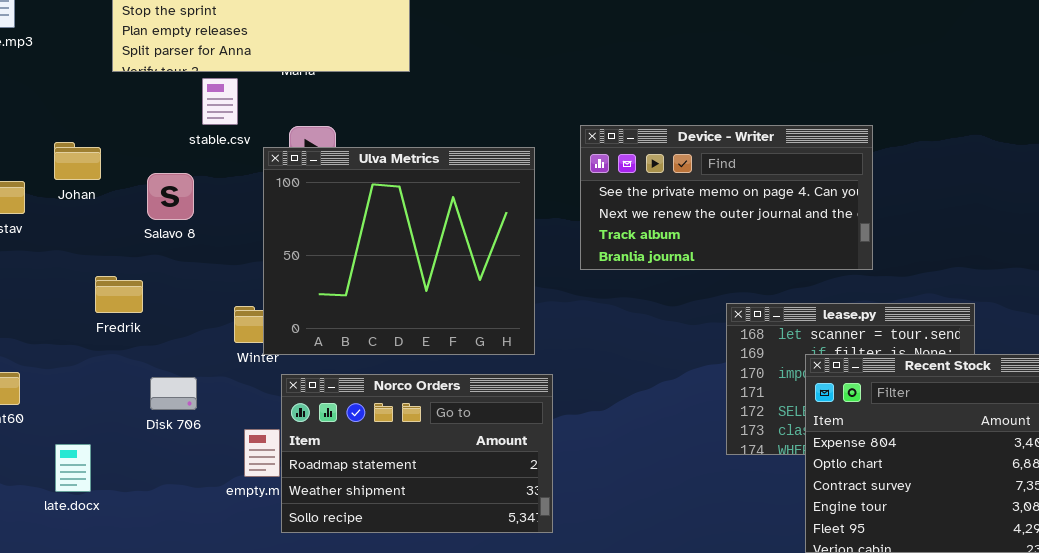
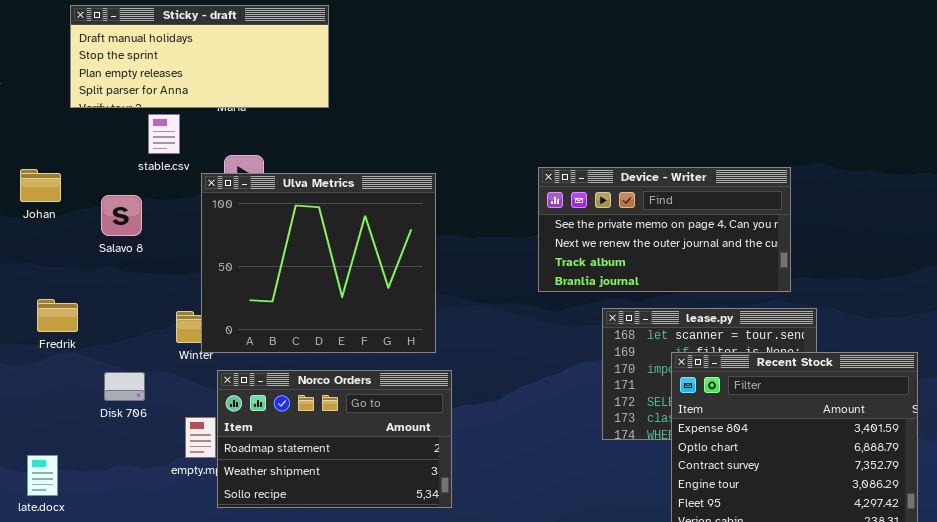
Device - Writer: [580,125,873,270] -> [538,167,791,292], moved
Fredrik: [95,276,143,313] -> [37,299,78,332], moved
late.docx: [55,444,91,492] -> [27,455,58,496], moved

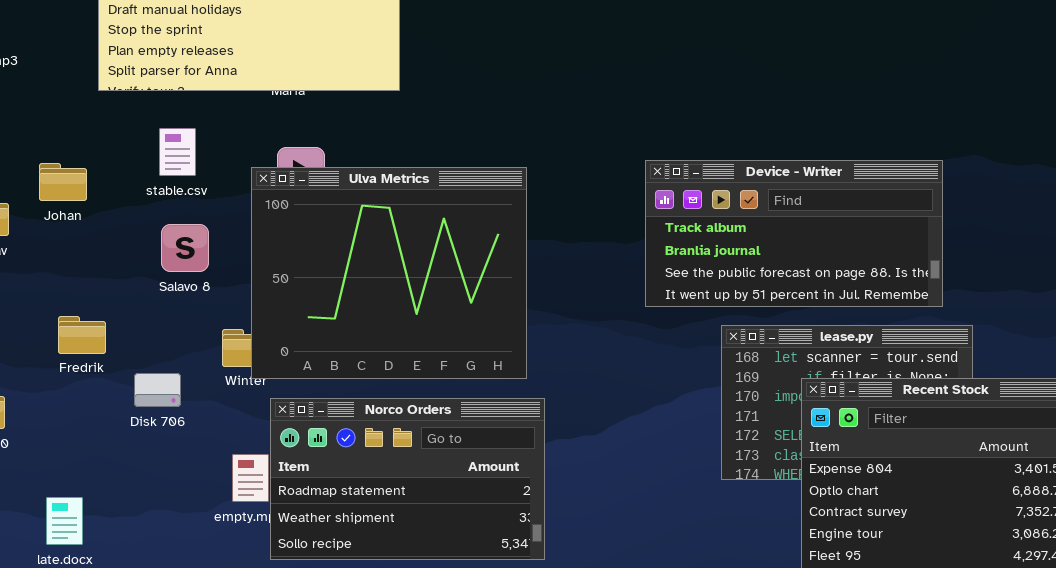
stable.csv: [148,114,180,154] -> [159,128,196,176], moved
Device - Writer: [538,167,791,292] -> [645,160,943,307], scrolled down 2 rows
Salavo 8: [101,195,142,236] -> [161,224,209,272], moved
Disk 706: [104,372,145,401] -> [134,373,181,407], moved

